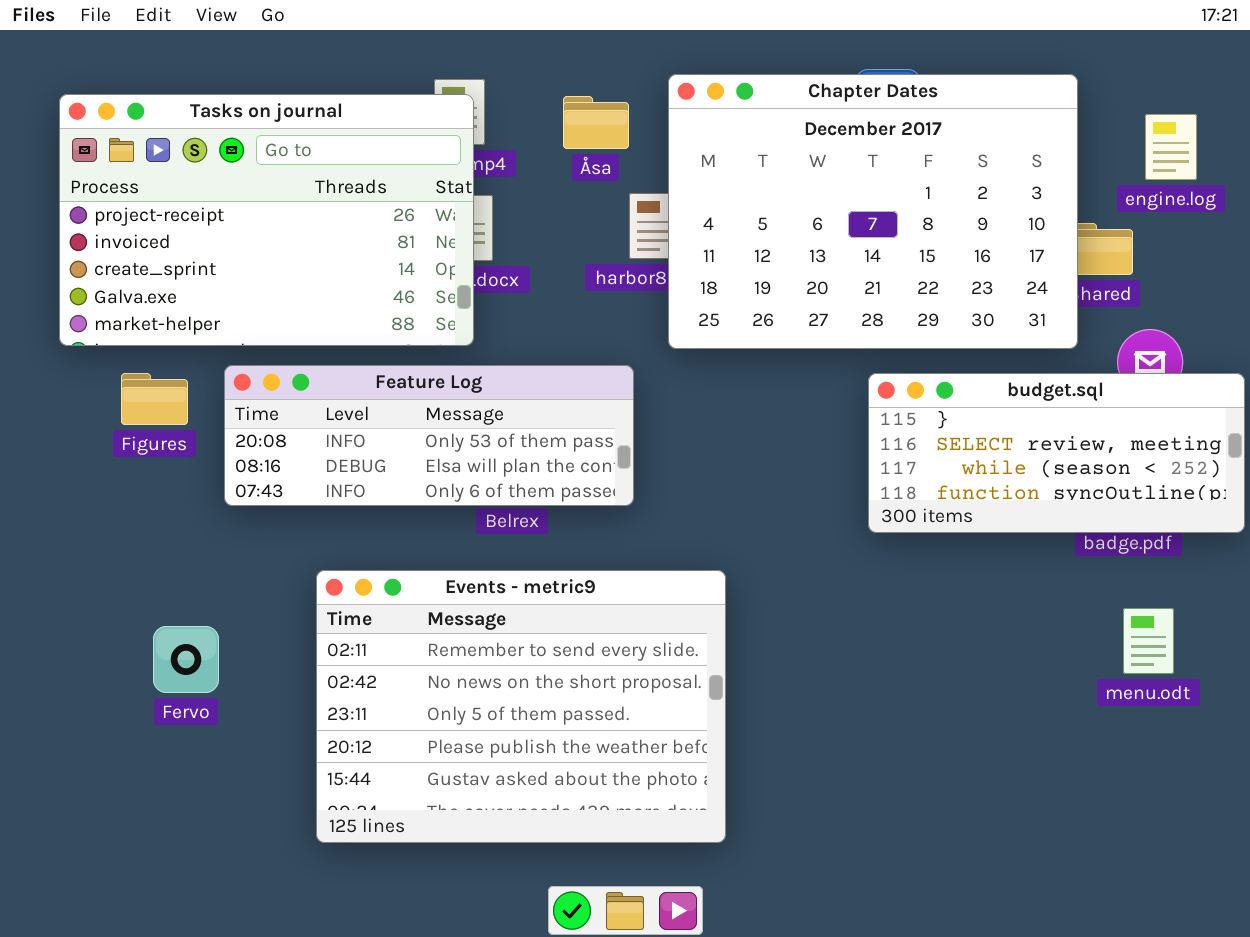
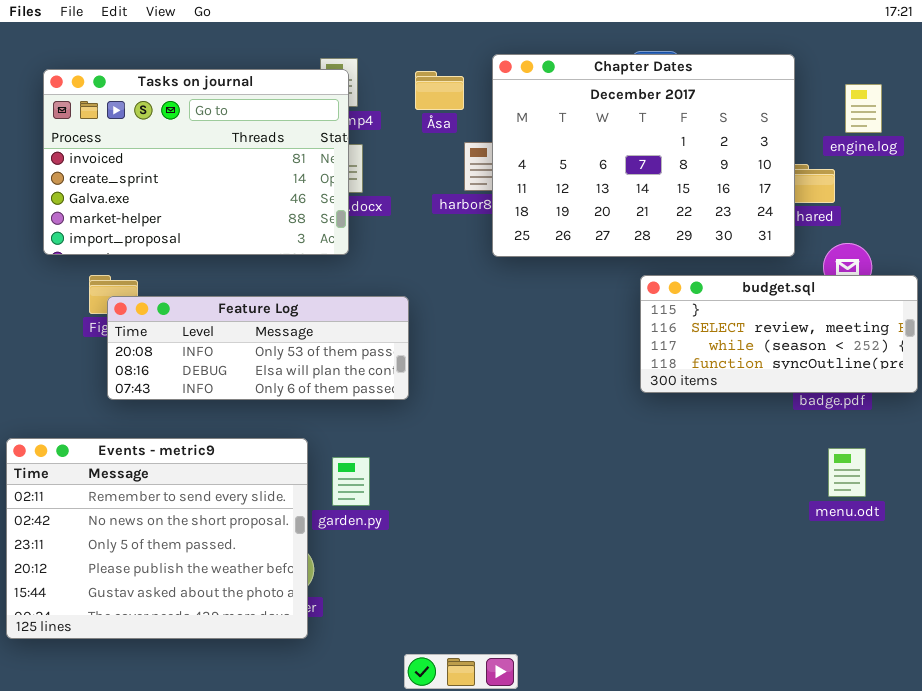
Tasks on journal: [59,94,474,346] -> [43,69,349,255], scrolled down 1 row
Feature Log: [224,365,634,506] -> [107,296,409,400], moved
Events - metric9: [316,570,726,843] -> [6,438,308,639], moved

